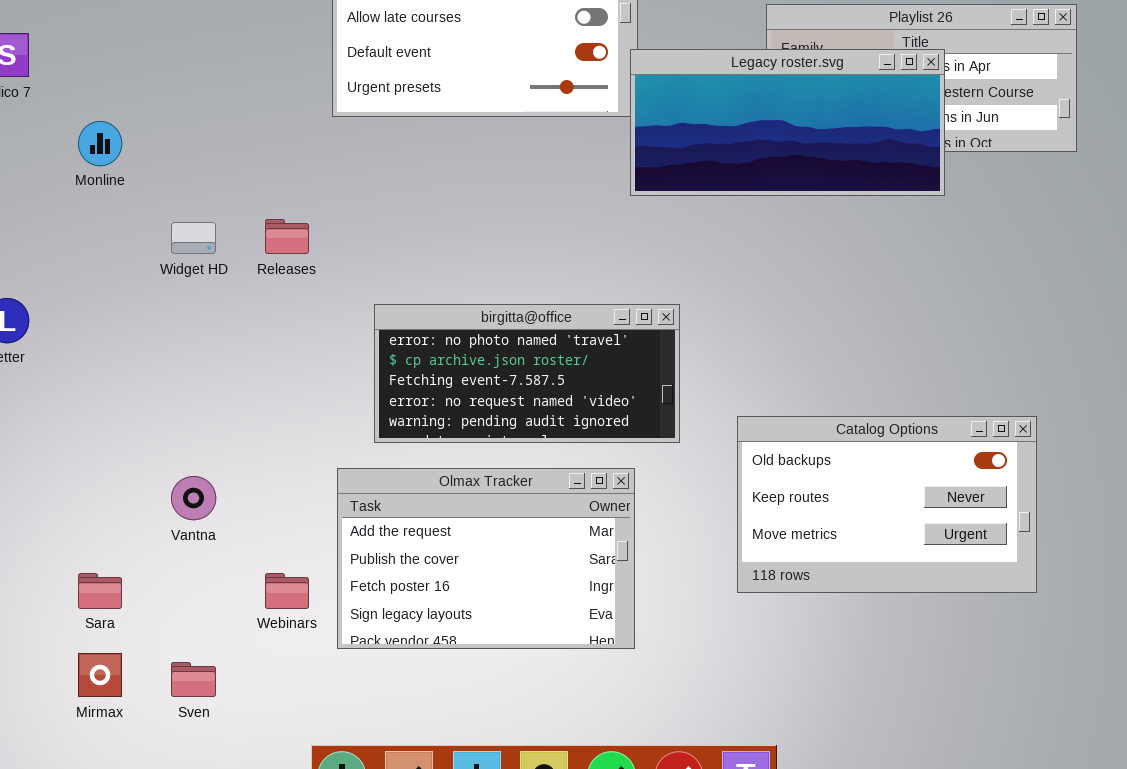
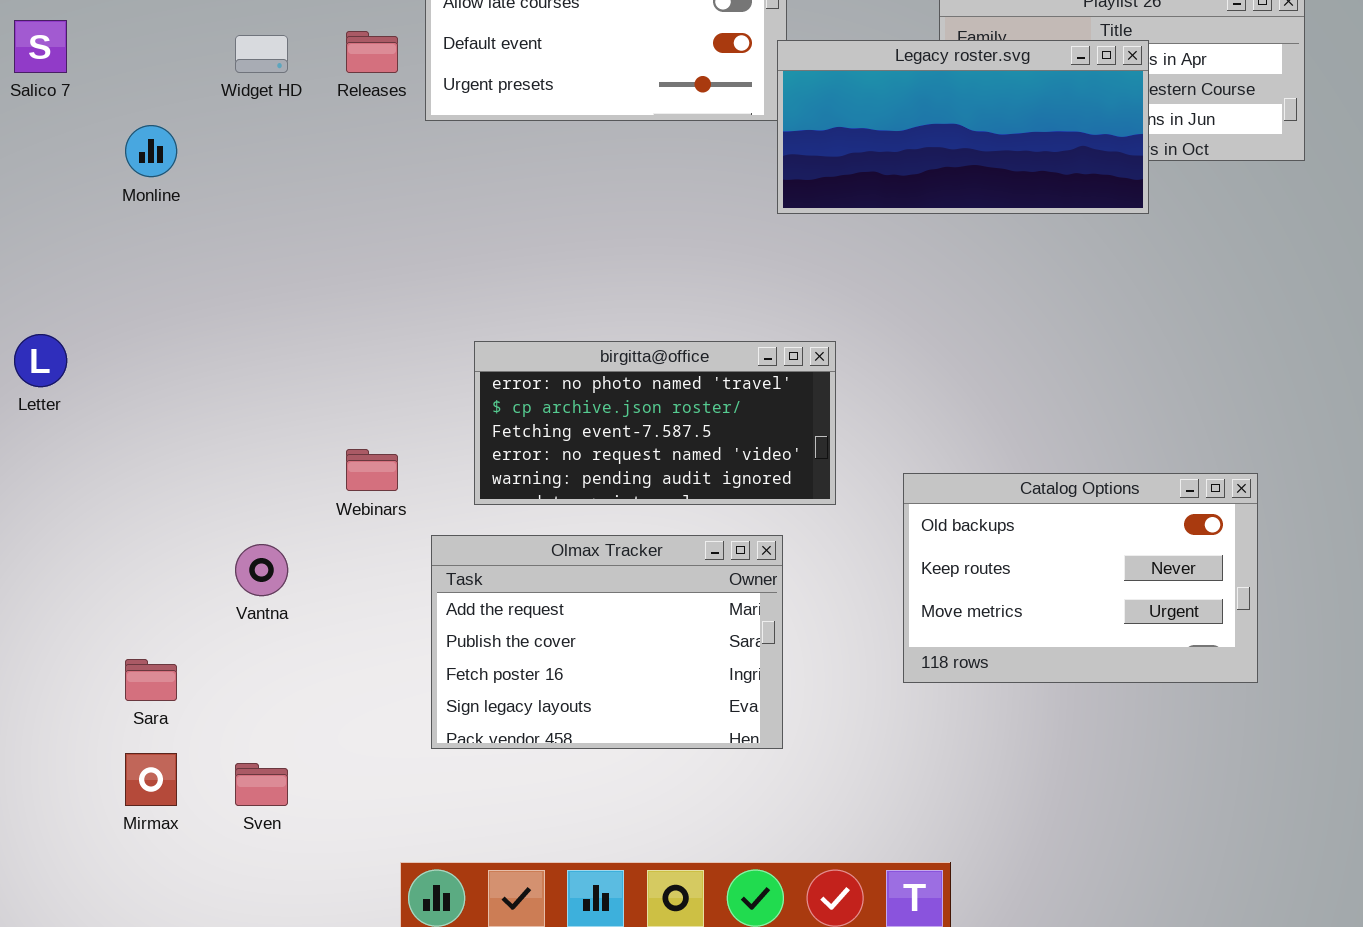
Releases: [265,219,309,254] -> [346,31,398,73], moved
Widget HD: [171,222,216,254] -> [235,35,288,73], moved
Webinars: [265,573,309,609] -> [346,449,398,491], moved

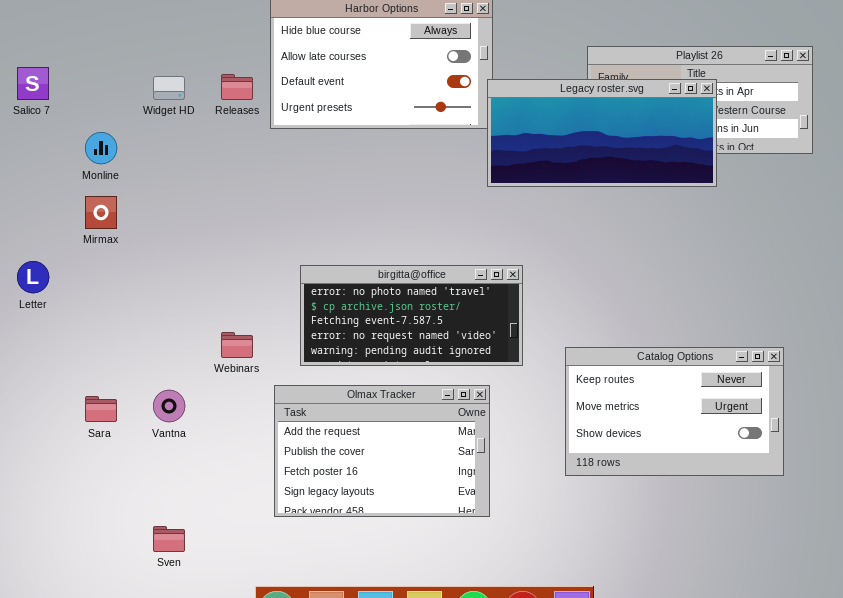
Catalog Options: [903,473,1258,683] -> [565,347,784,476], scrolled down 1 row
Sara: [125,659,177,701] -> [85,396,117,422], moved
Mirmax: [125,753,177,806] -> [85,196,117,229], moved

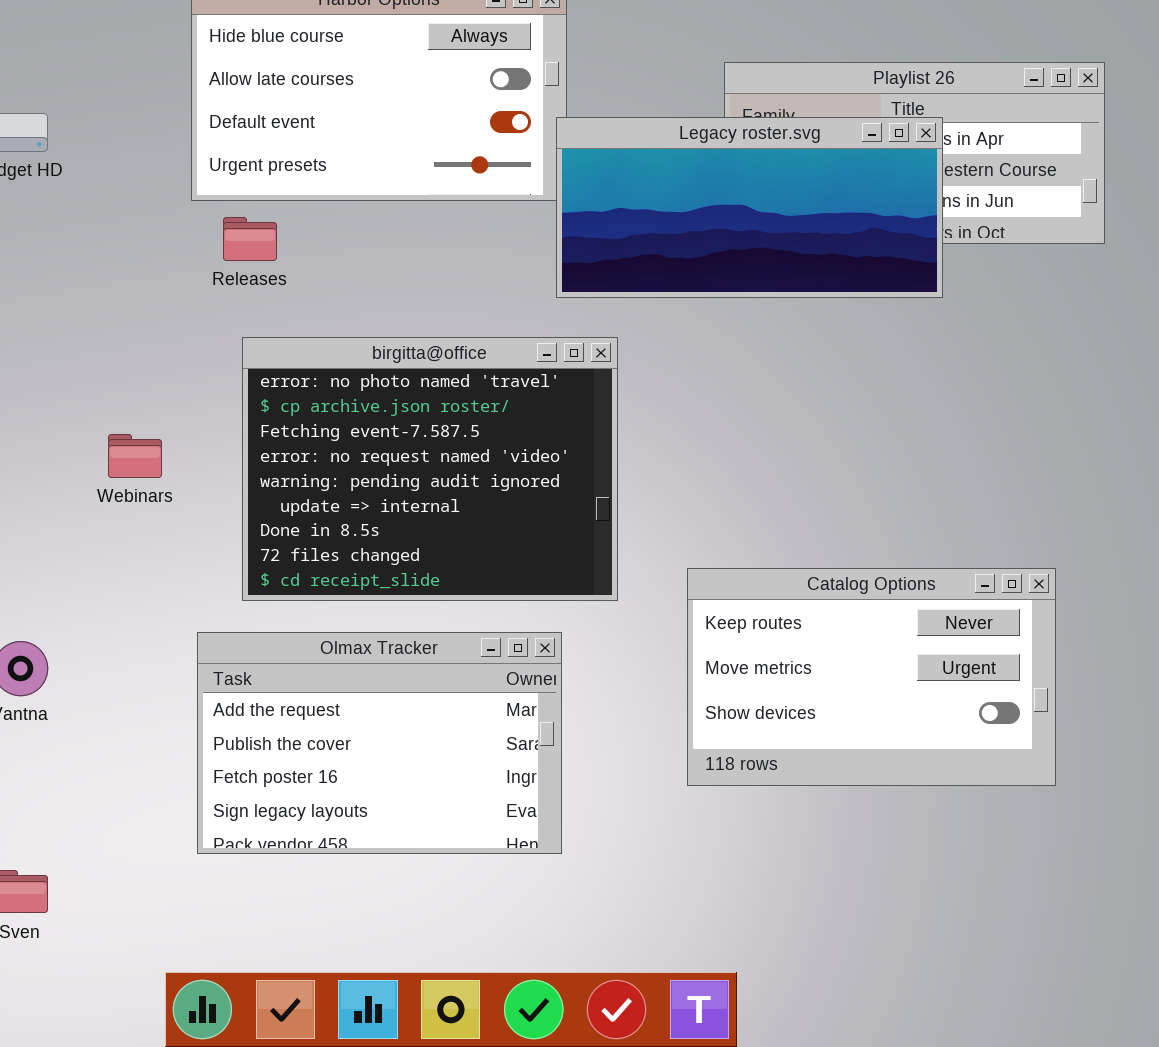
Releases: [221,74,253,100] -> [223,217,277,261], moved
birgitta@office: [300,265,523,366] -> [242,337,618,601], resized
Webinars: [221,332,253,358] -> [108,434,162,478], moved

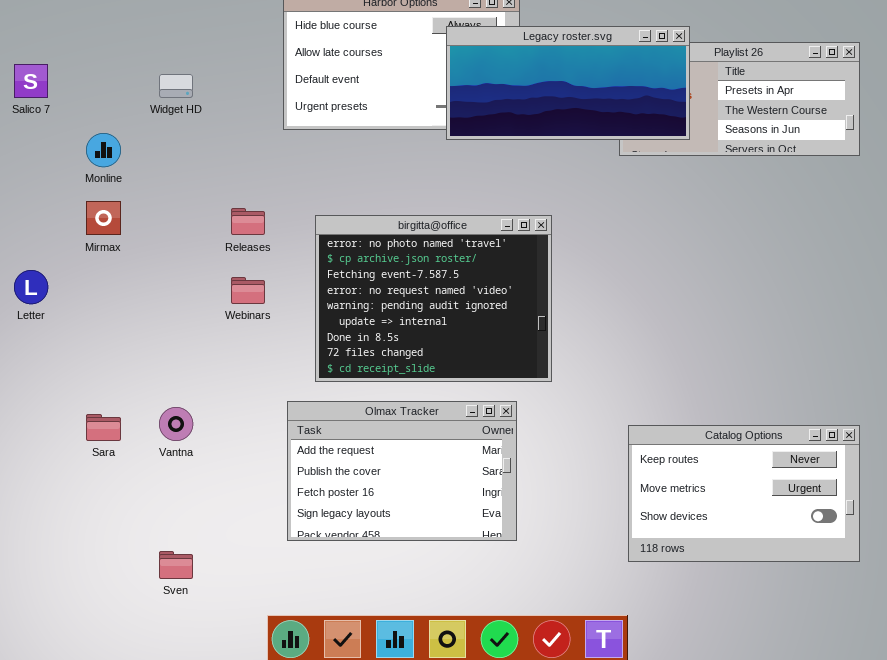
Legacy roster.svg: [556,117,943,298] -> [446,26,690,140], moved
Releases: [223,217,277,261] -> [231,208,265,235], moved
Catalog Options: [687,568,1056,786] -> [628,425,860,562], moved

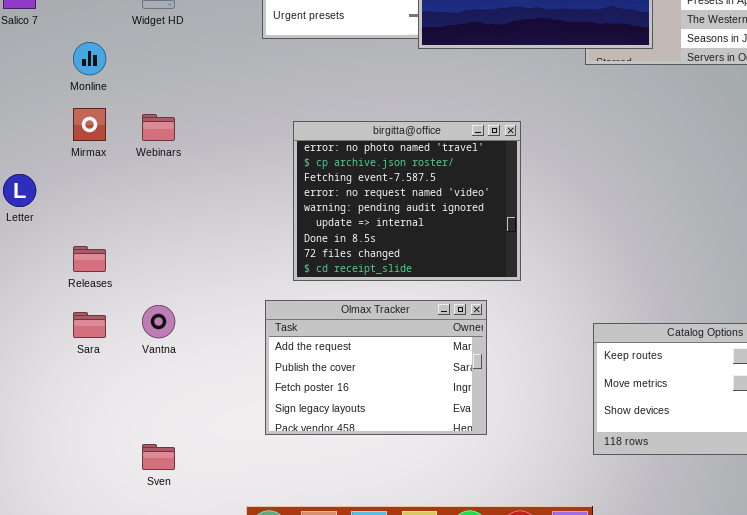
Releases: [231,208,265,235] -> [73,246,106,272], moved
Webinars: [231,277,265,304] -> [142,114,175,141], moved

